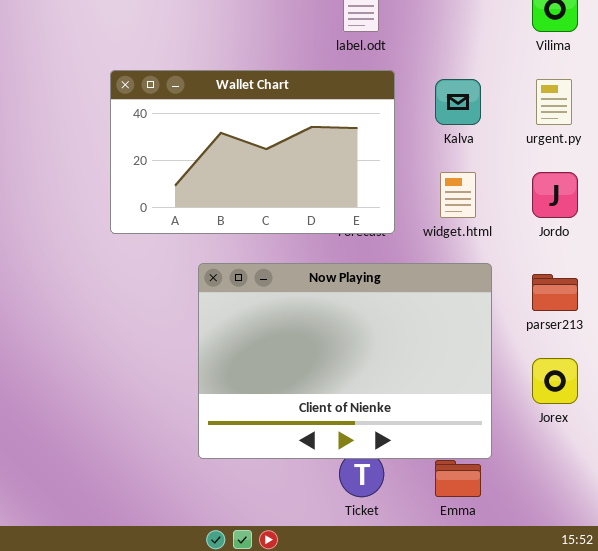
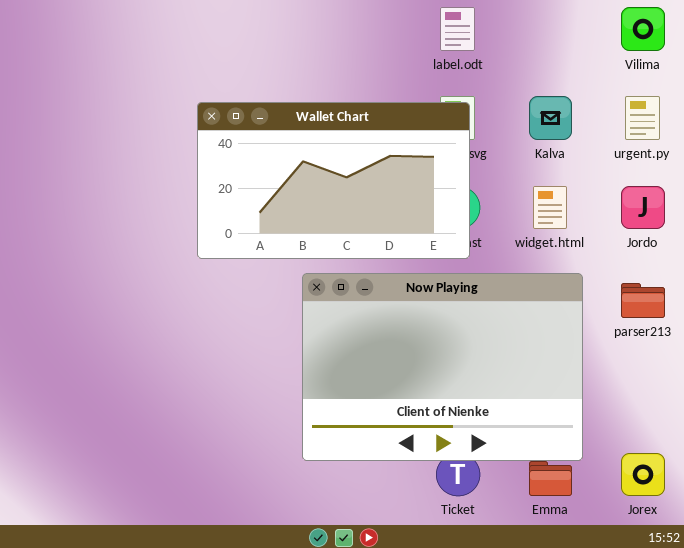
Wallet Chart: [110,70,395,234] -> [197,102,470,259], moved
Jorex: [532,358,578,404] -> [621,453,665,496], moved

